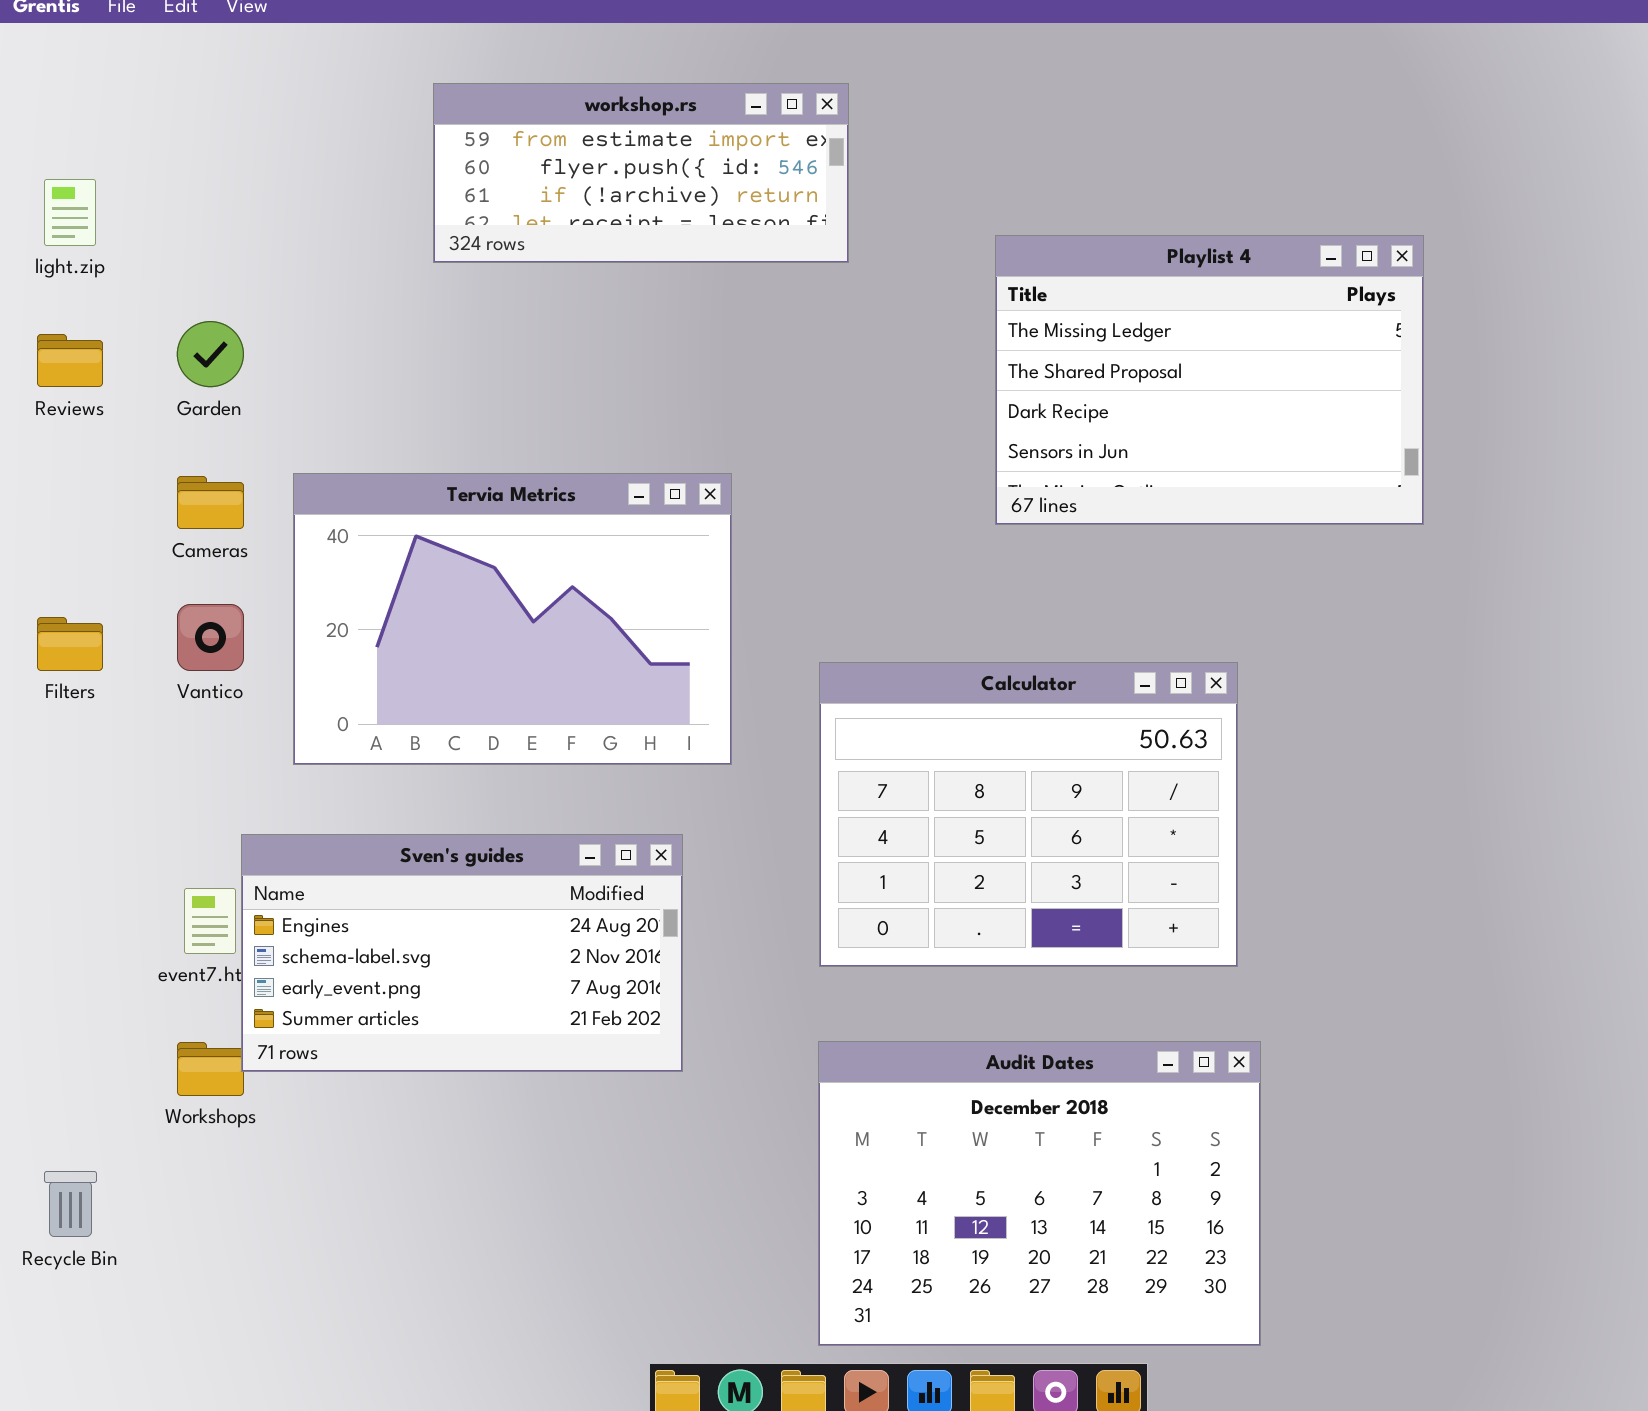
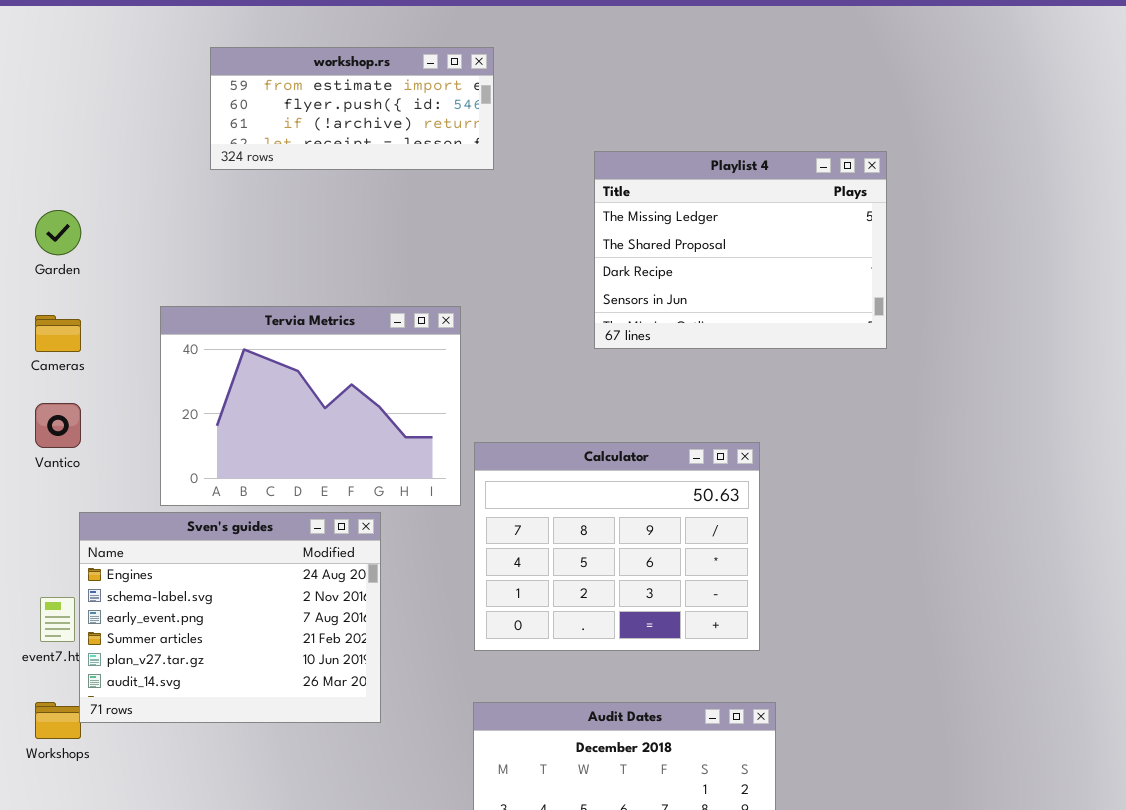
Tervia Metrics: [293,473,732,765] -> [160,306,461,506], moved
Sven's guides: [241,834,683,1072] -> [79,512,381,723], resized

